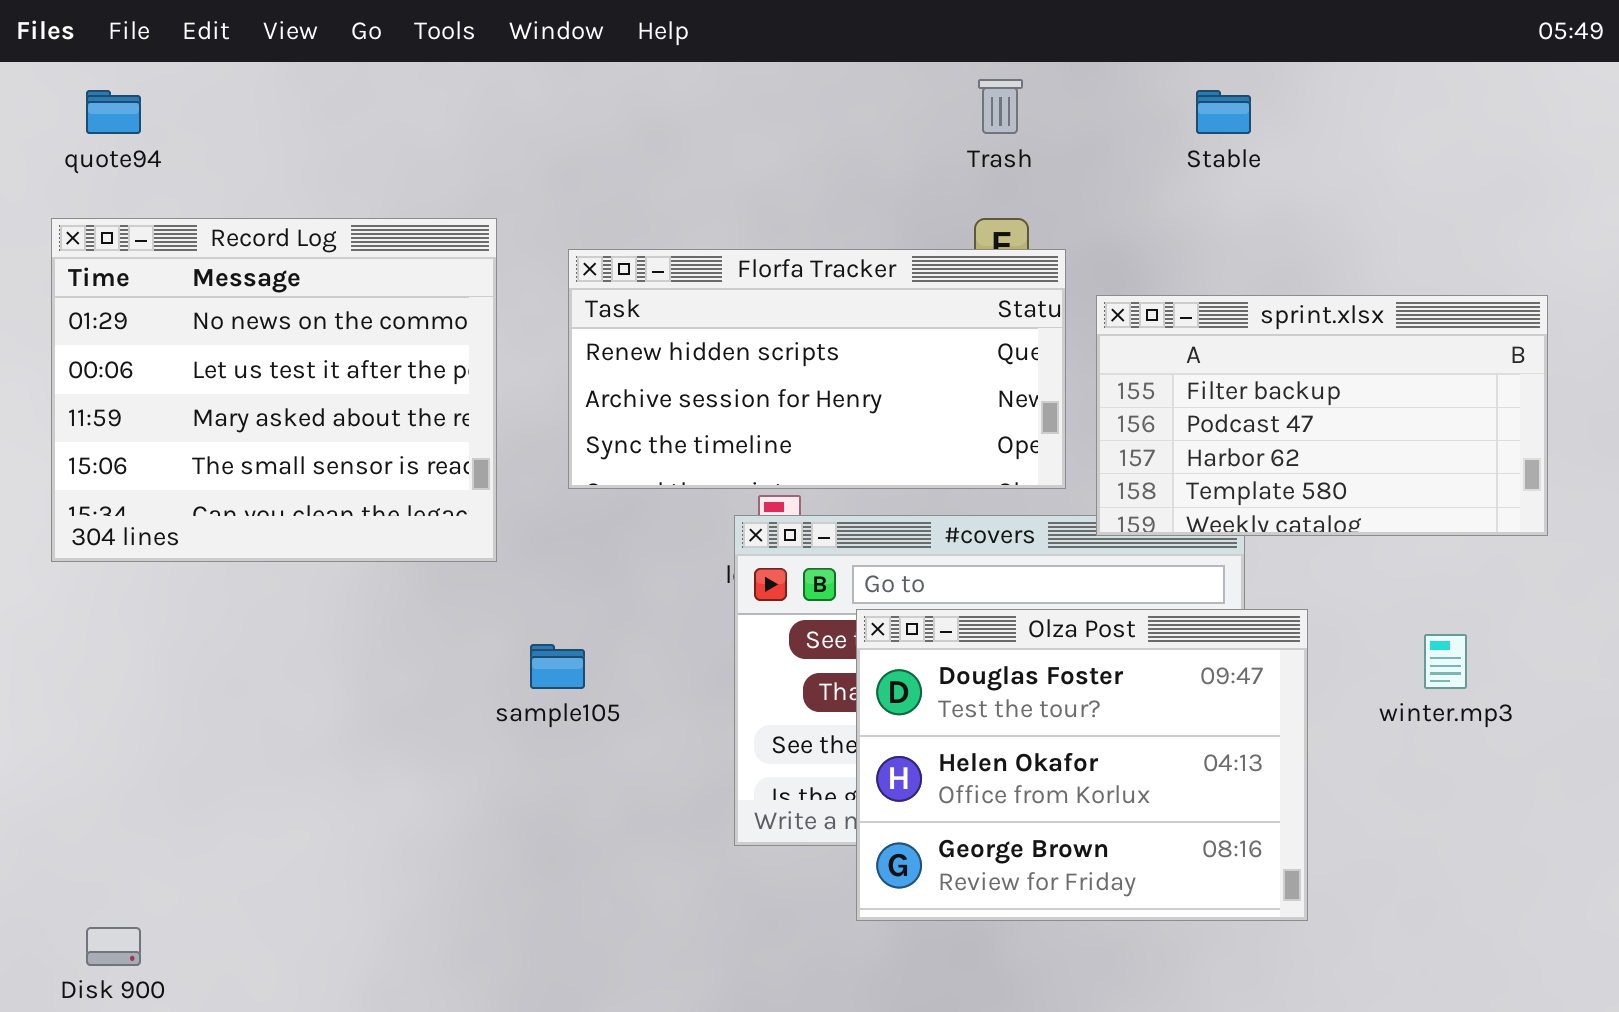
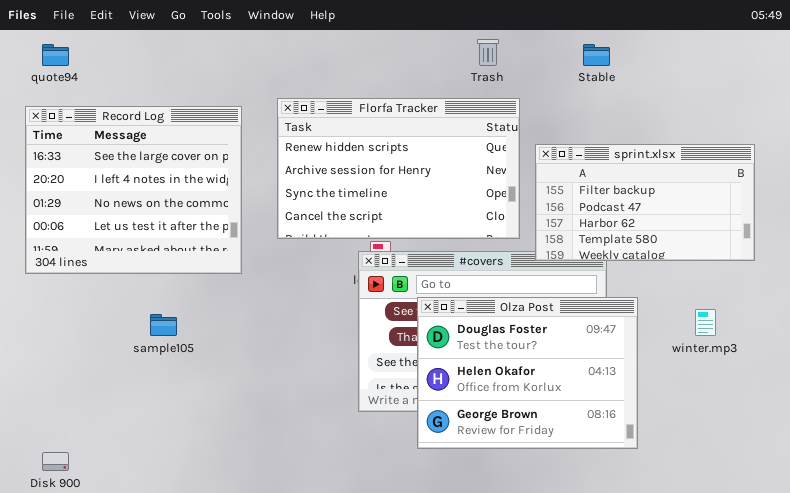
Record Log: [51,218,497,562] -> [25,106,242,274], scrolled up 2 rows
Florfa Tracker: [568,249,1066,489] -> [277,98,520,239], resized
sample105: [530,644,585,689] -> [150,314,177,336], moved

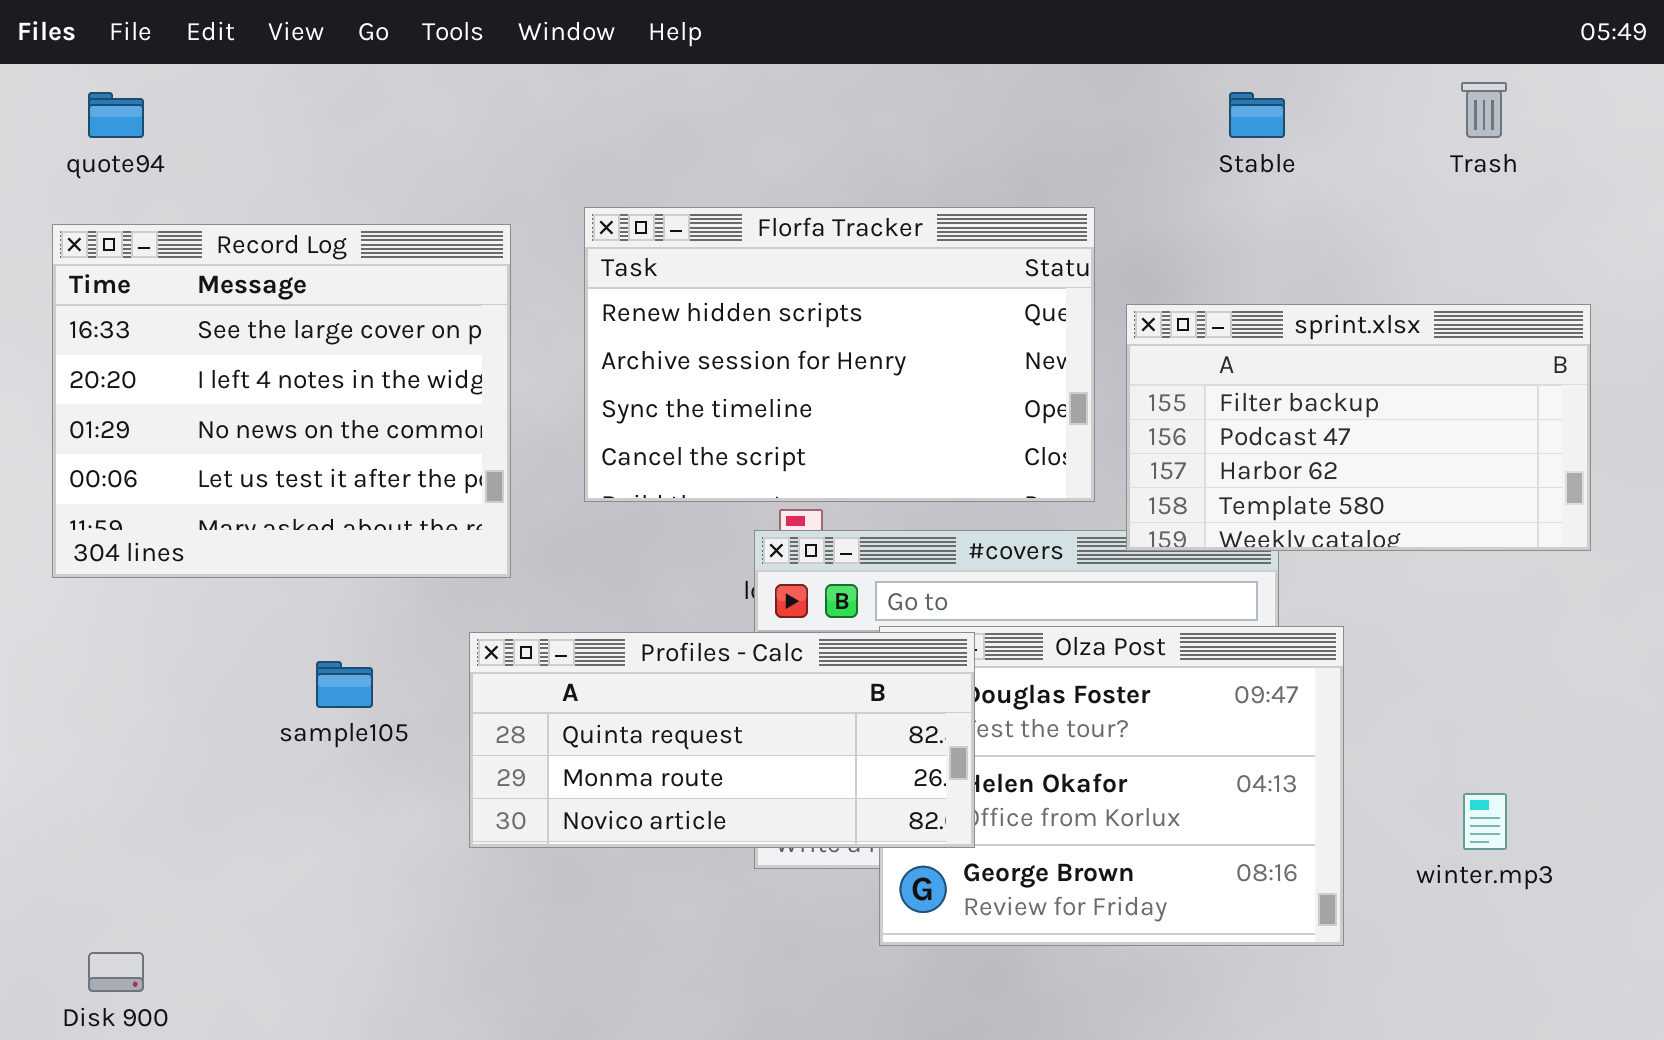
Trash: [477,39,499,66] -> [1461,82,1507,138], moved
Profiles - Calc: none -> [469,632,975,848], opened
winter.mp3: [695,309,716,336] -> [1463,793,1507,850], moved

